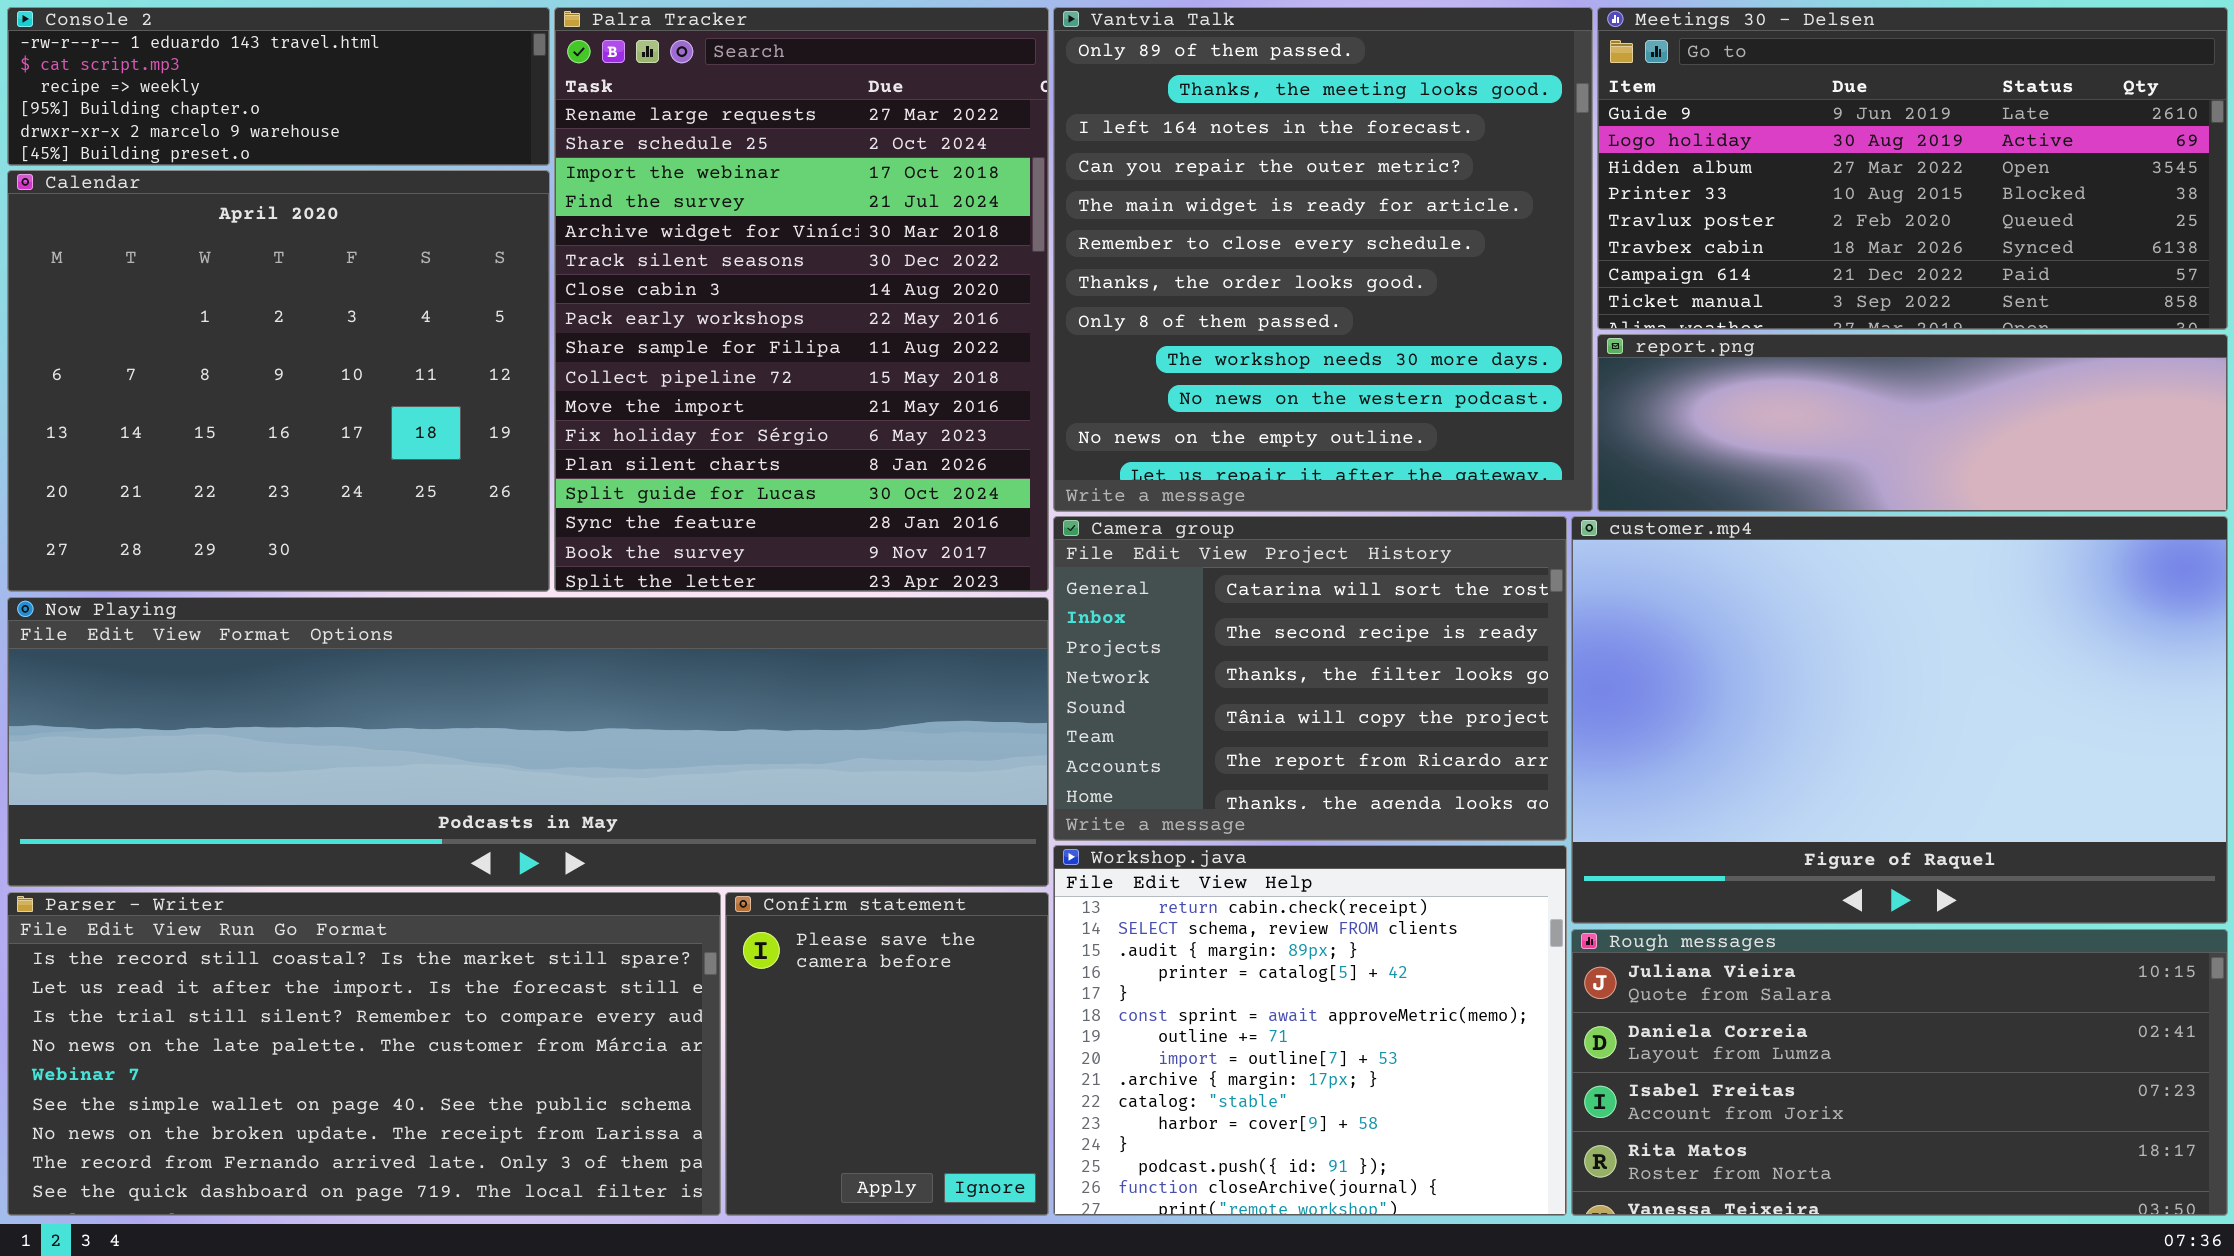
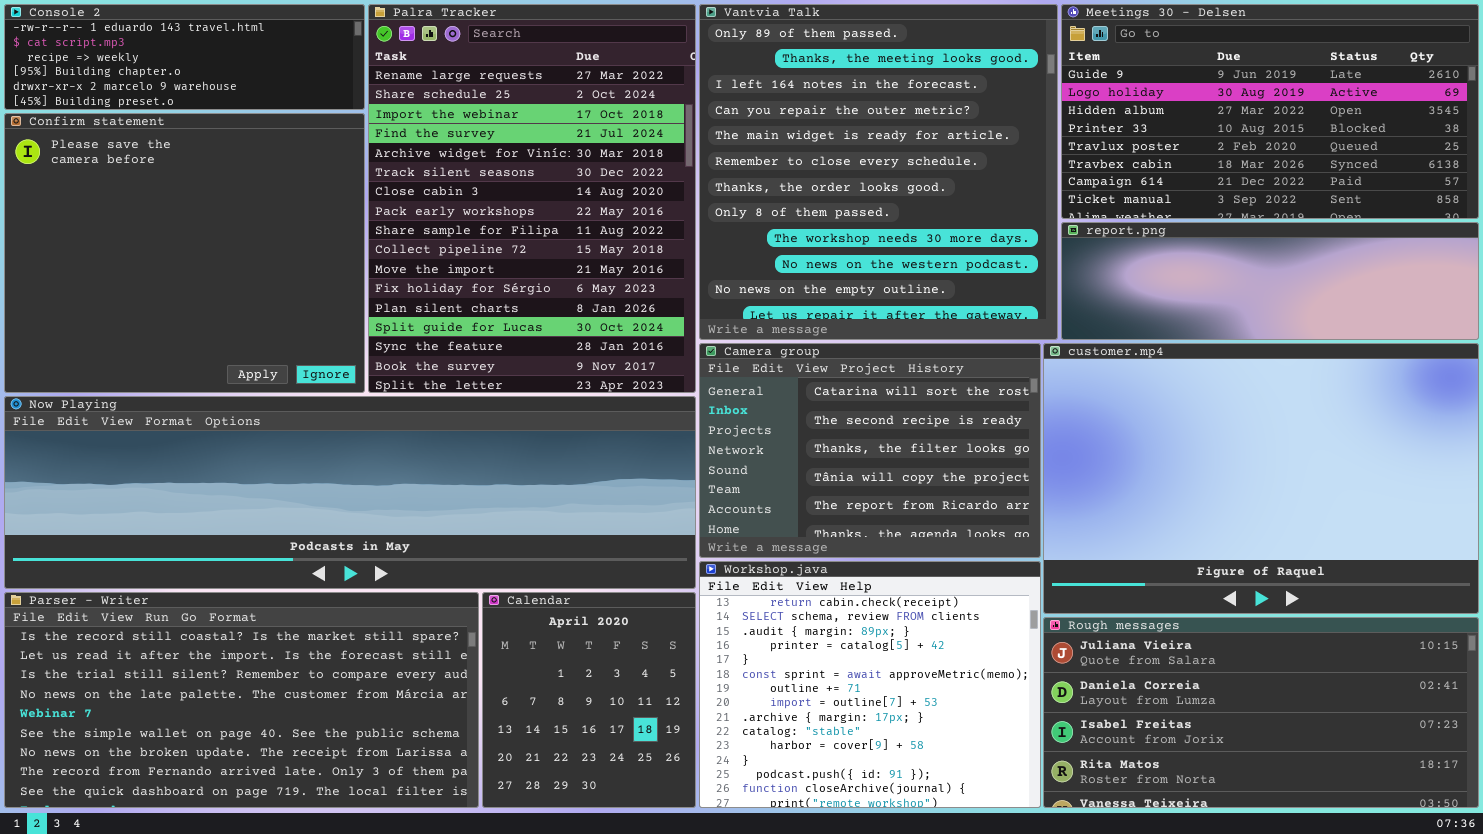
Calendar: [7,170,550,592] -> [482,592,696,808], moved, resized
Confirm statement: [725,892,1049,1216] -> [4,113,365,393], moved, resized

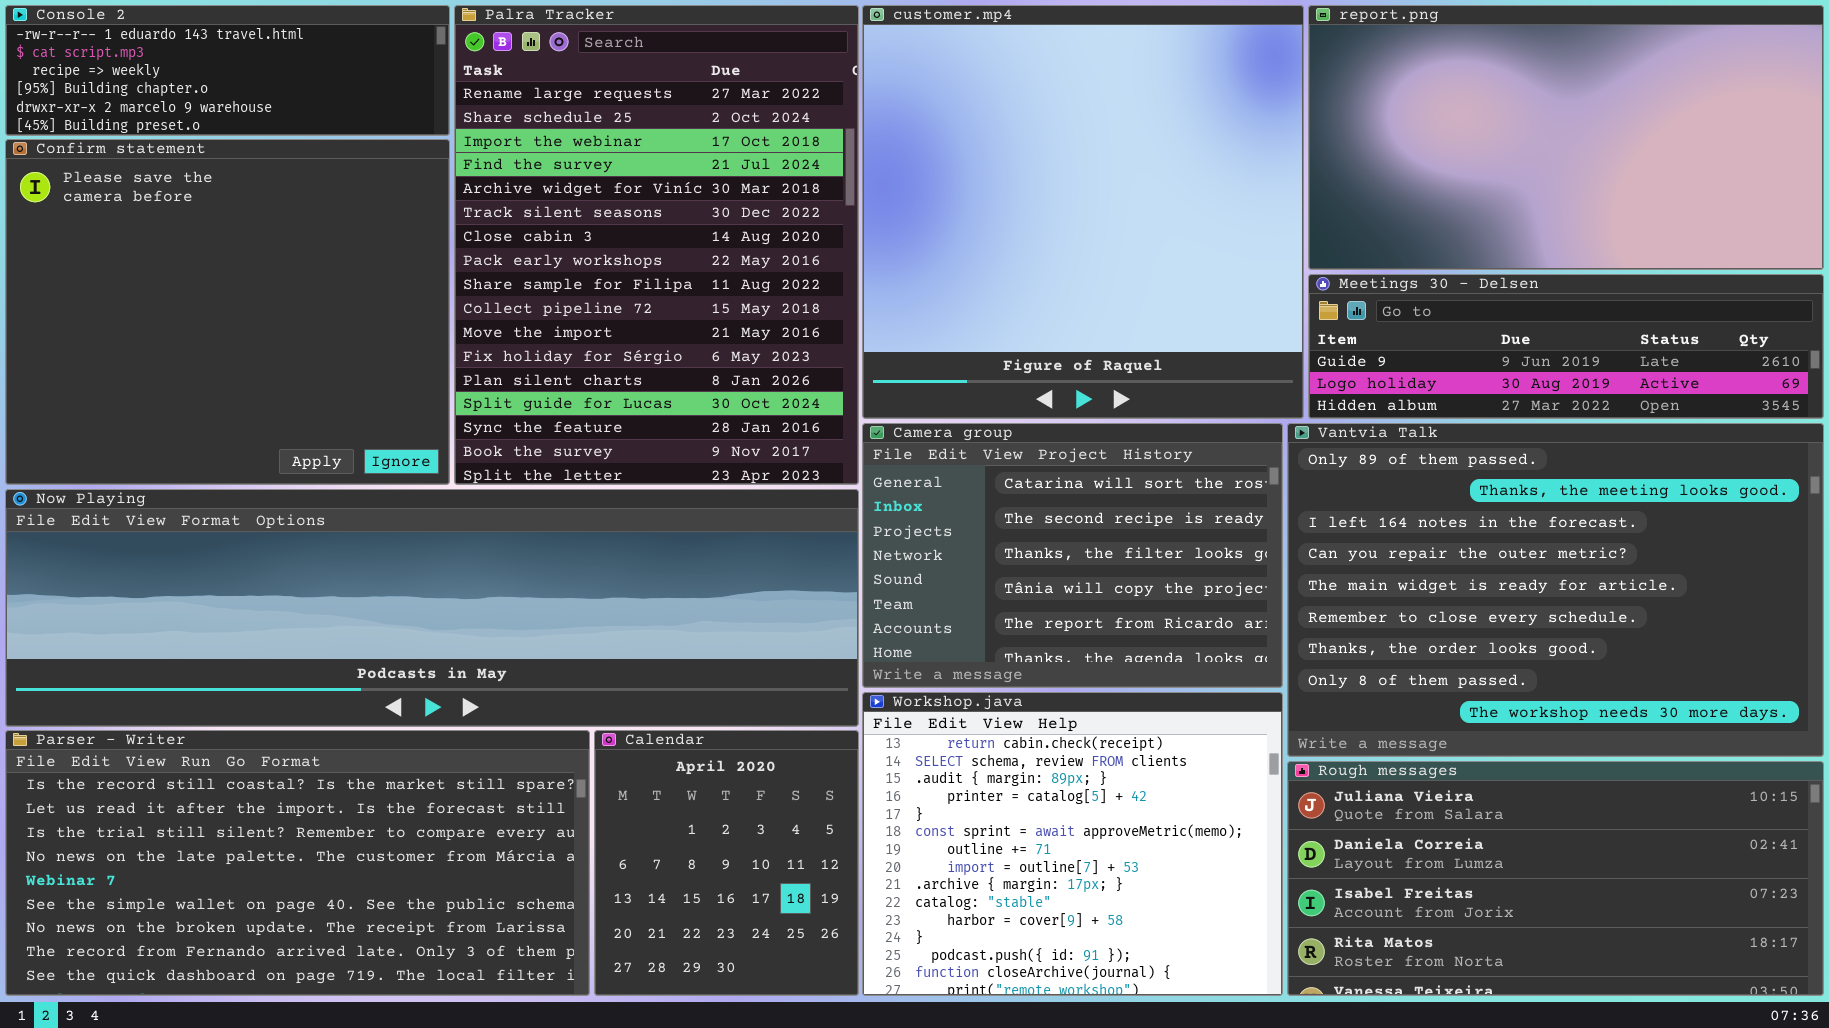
Vantvia Talk: [699,4,1058,340] -> [1287,423,1824,757], moved, resized
Meetings 30 - Delsen: [1061,4,1479,219] -> [1308,274,1824,419], moved, resized
report.png: [1061,222,1479,340] -> [1308,5,1824,270], moved, resized
customer.mp4: [1043,343,1479,614] -> [862,5,1304,419], moved, resized

